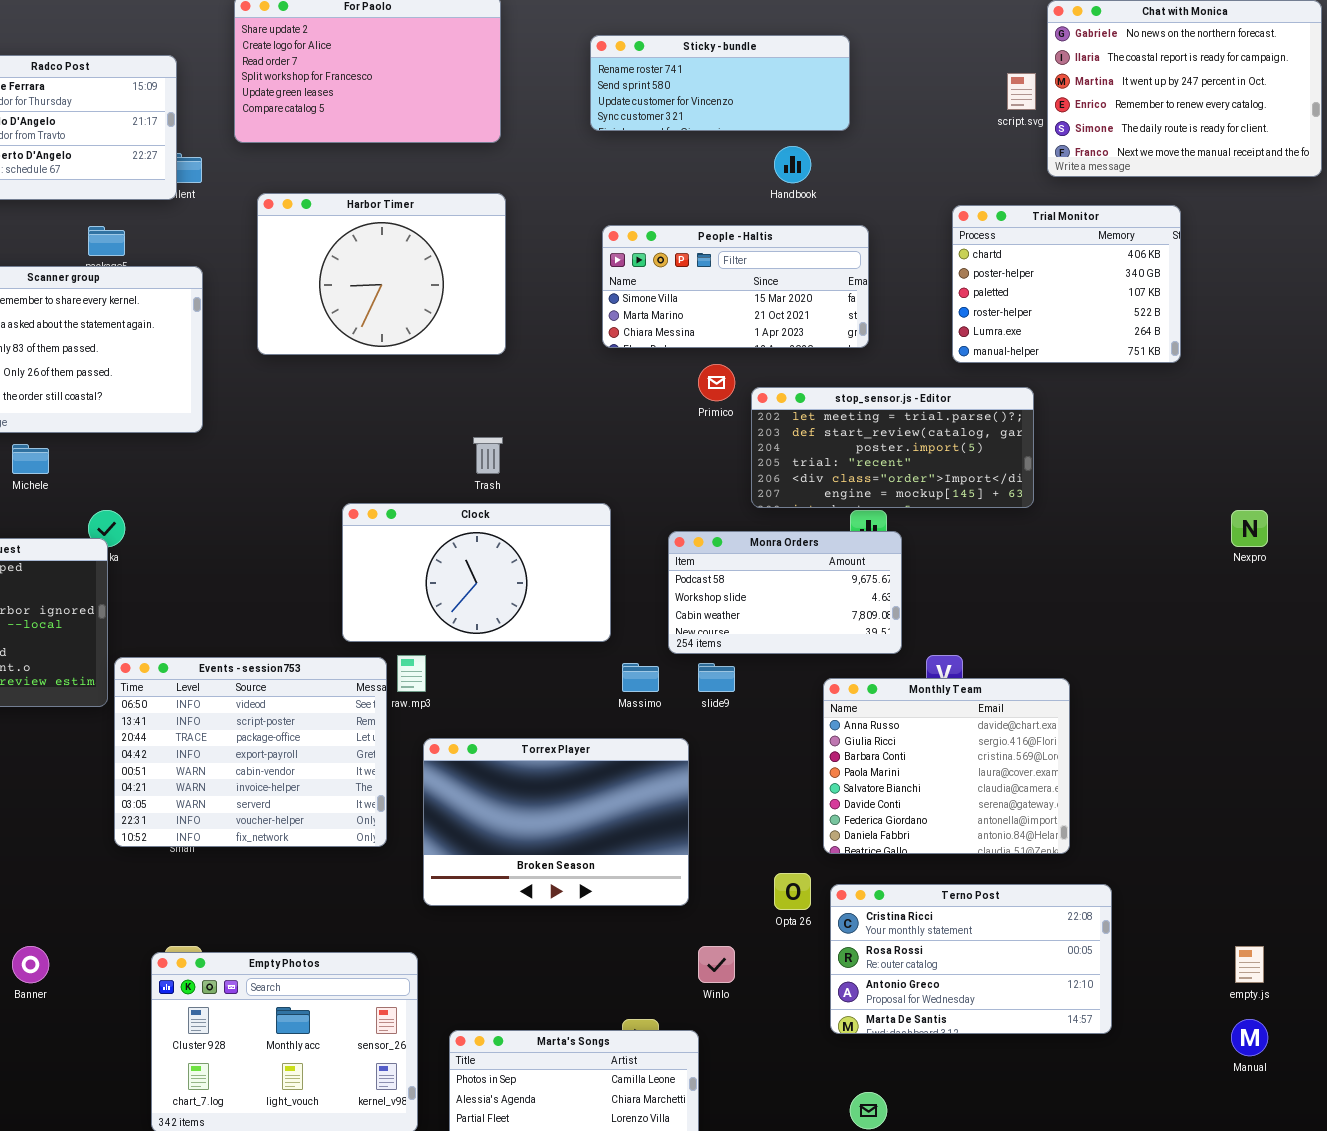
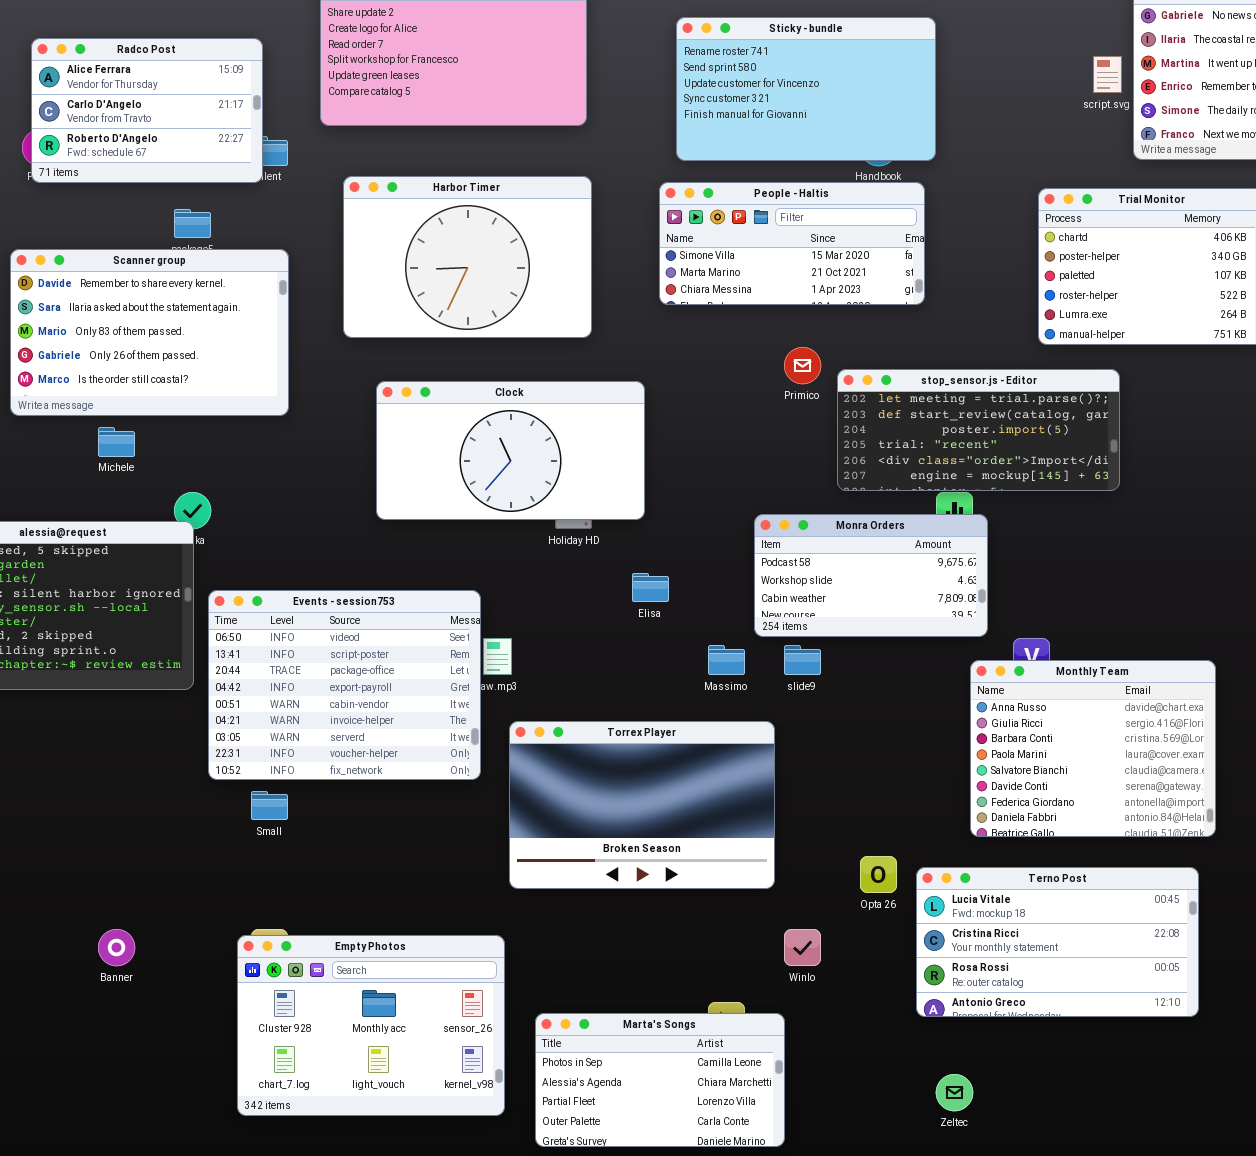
Sticky - bundle: [590,35,850,131] -> [676,17,936,161], resized
People - Haltis: [602,225,869,348] -> [659,182,925,305], moved
Clock: [342,503,611,642] -> [376,381,645,520], moved
Events - session753: [114,657,387,847] -> [208,590,481,780], moved
Monthly Team: [823,678,1070,854] -> [970,660,1216,837], moved
Terno Post: [830,884,1112,1034] -> [916,867,1199,1017], scrolled up 1 row

